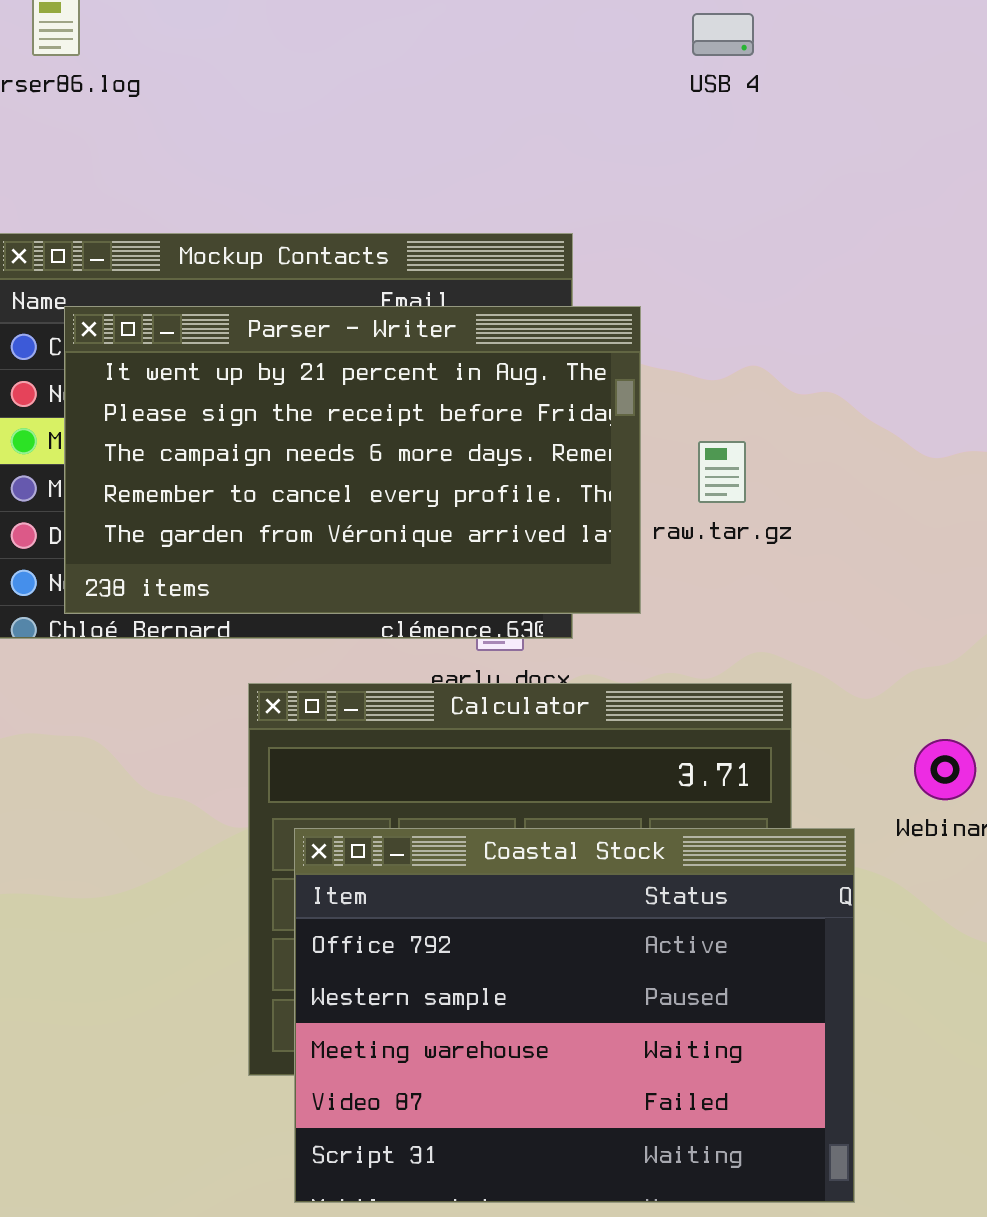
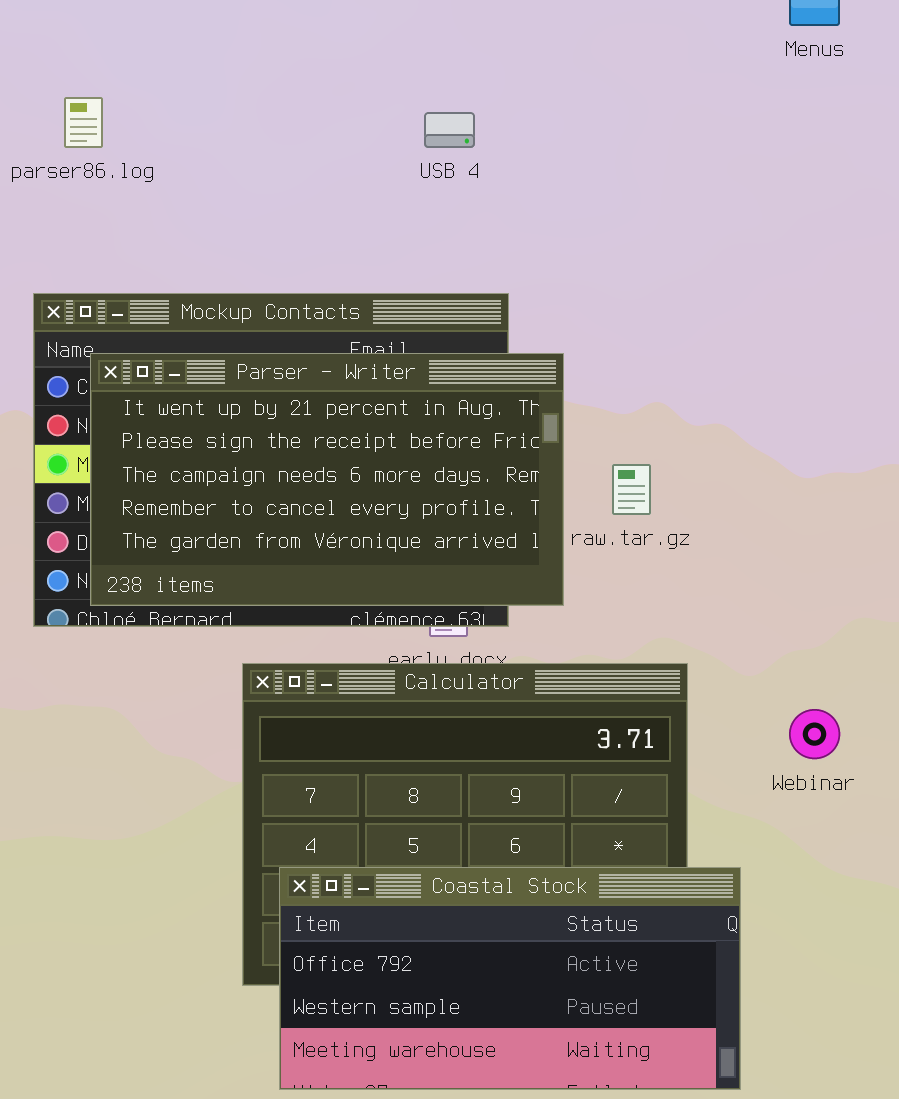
USB 4: [692,13,754,56] -> [424,112,475,148], moved
Coastal Stock: [294,828,855,1203] -> [279,867,741,1090], resized

